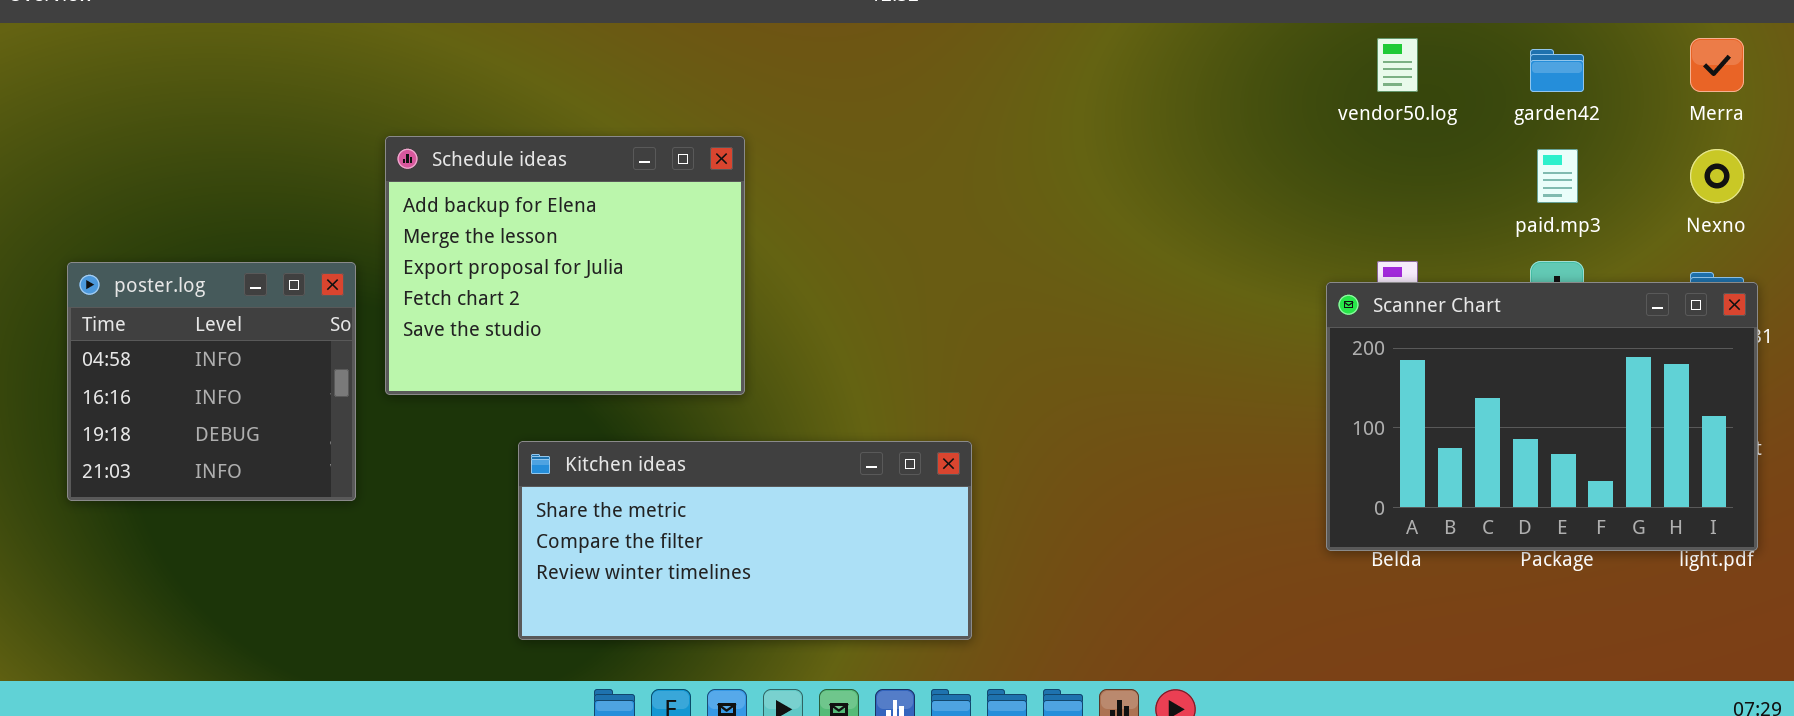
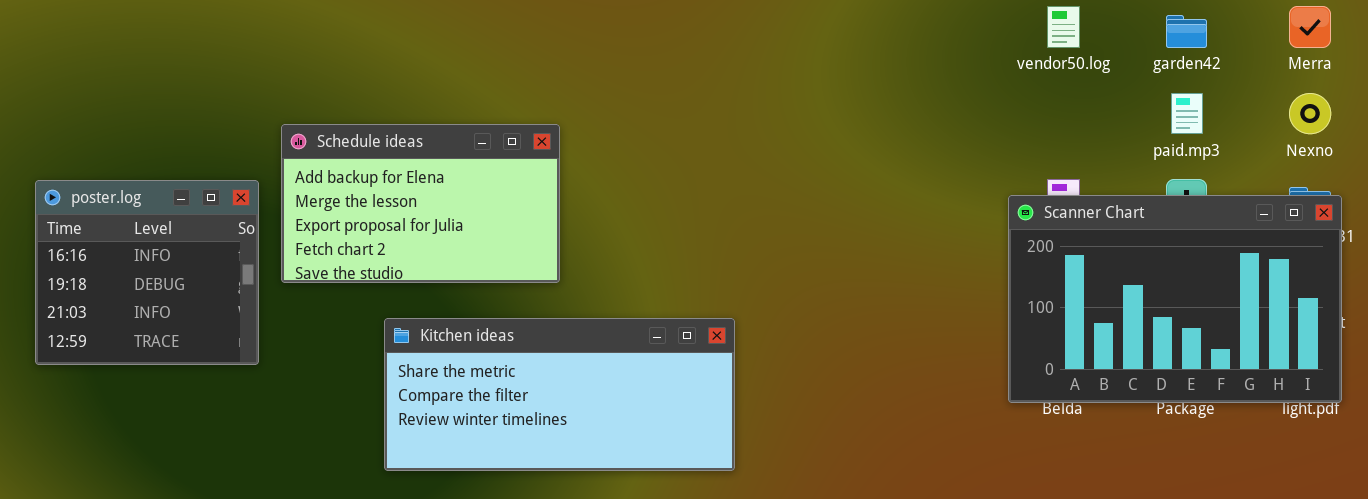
Schedule ideas: [385,136,745,395] -> [281,124,560,283], resized
poster.log: [67,262,356,501] -> [35,180,259,365], scrolled down 1 row

